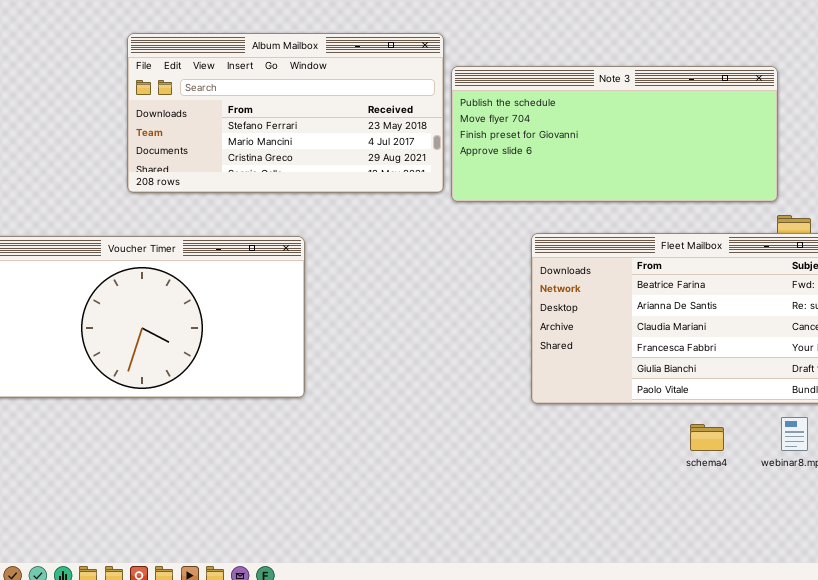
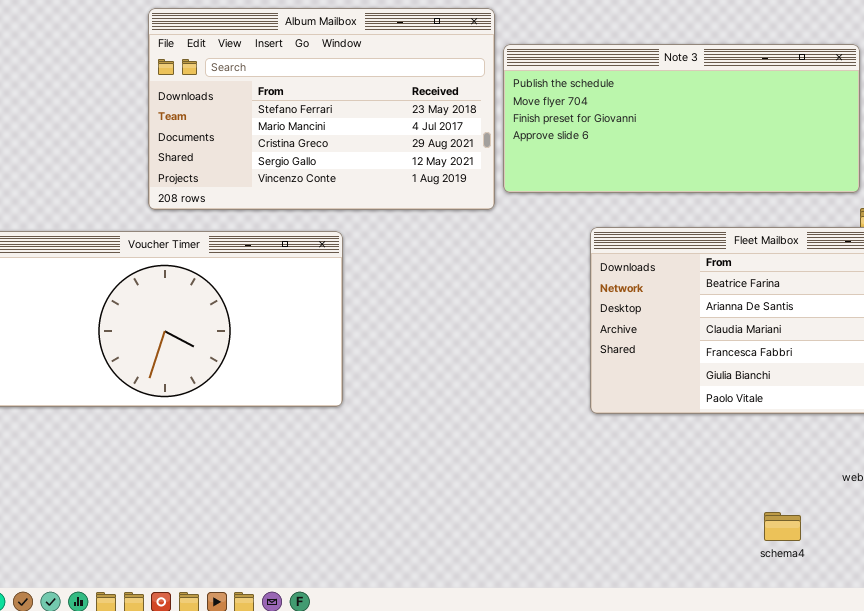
Album Mailbox: [127,33,444,193] -> [148,8,495,210], resized
schema4: [690,424,724,451] -> [764,512,801,541], moved

